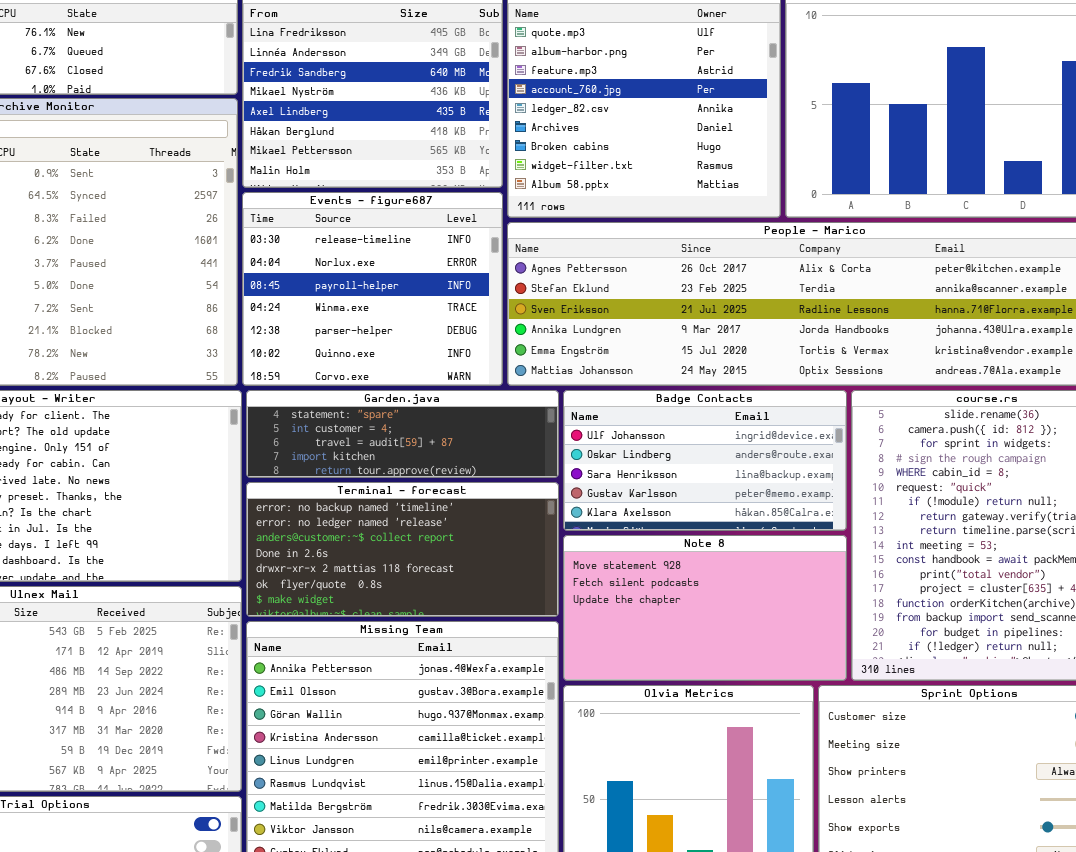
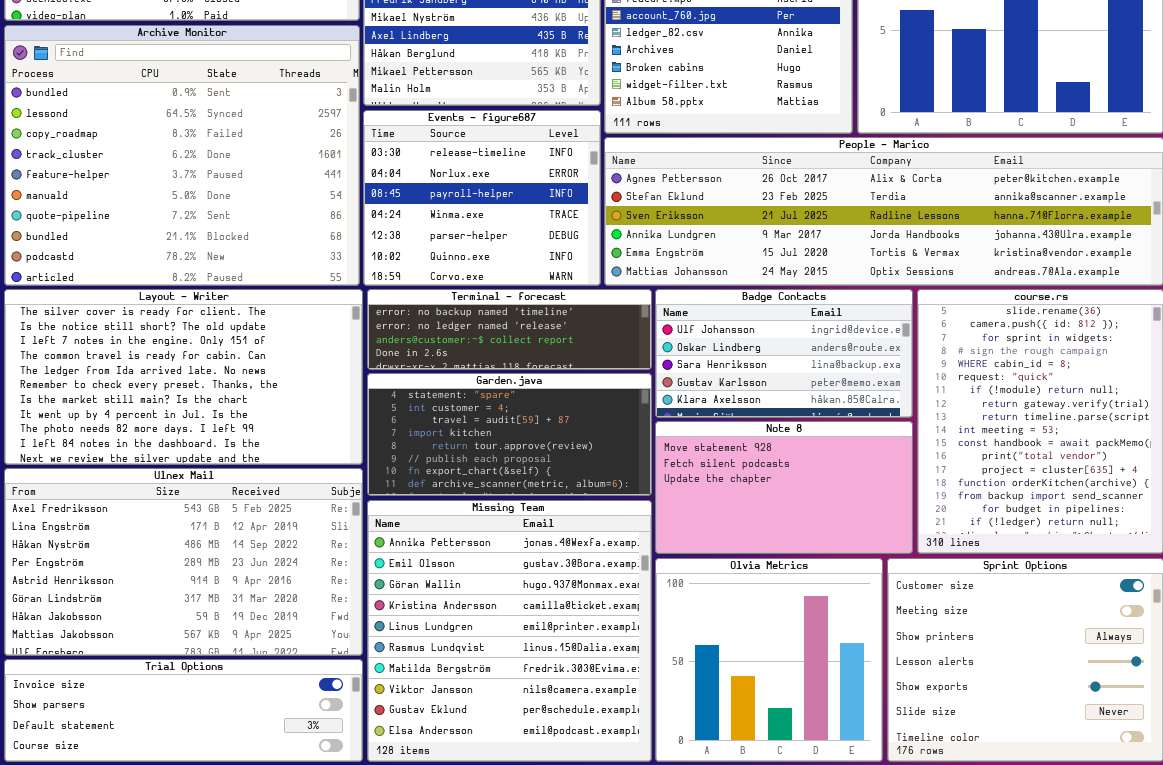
Garden.java: [246,390,559,478] -> [367,373,652,496], moved, resized
Terminal - forecast: [246,482,559,617] -> [367,289,652,370], moved, resized

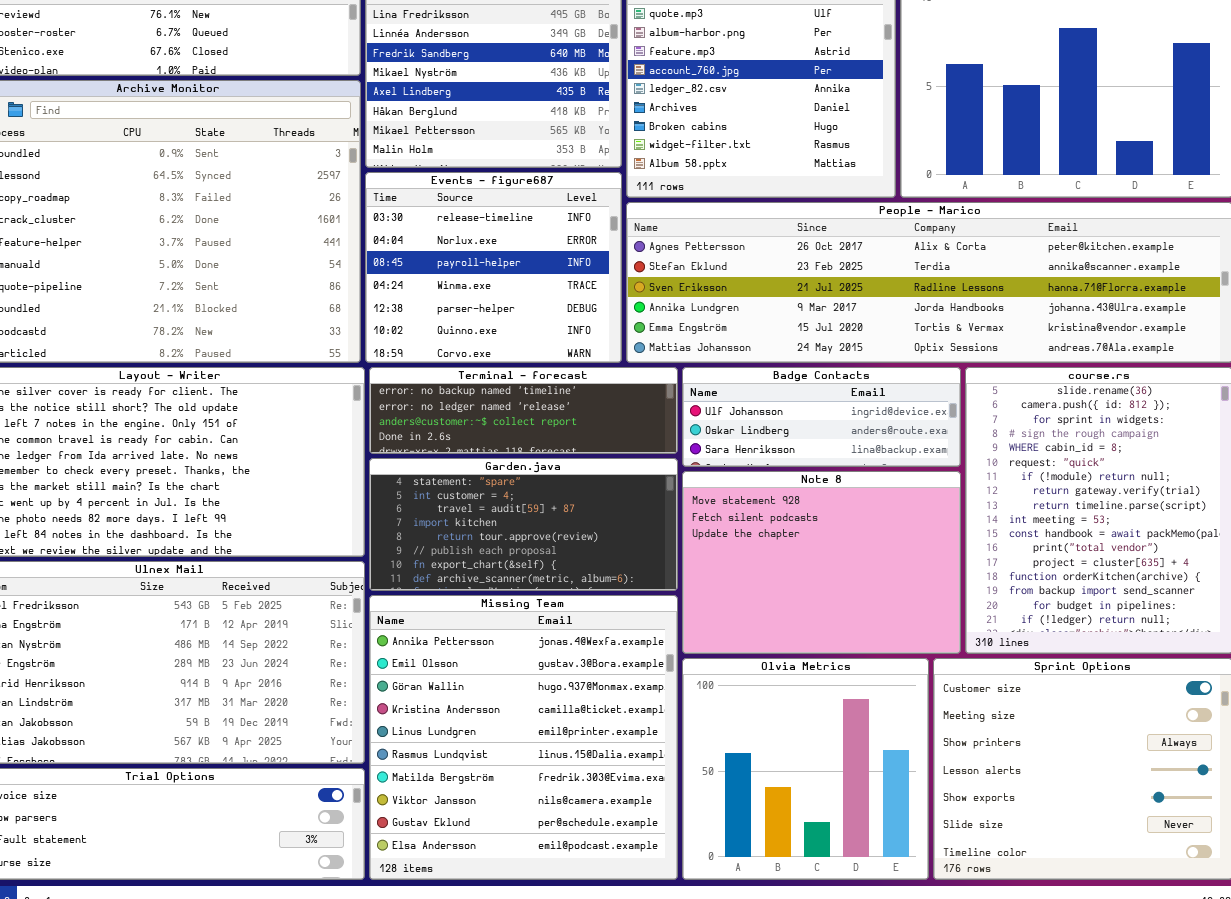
Badge Contacts: [655,289,913,418] -> [682,367,961,467], resized
Note 8: [655,421,913,554] -> [682,471,961,654], resized

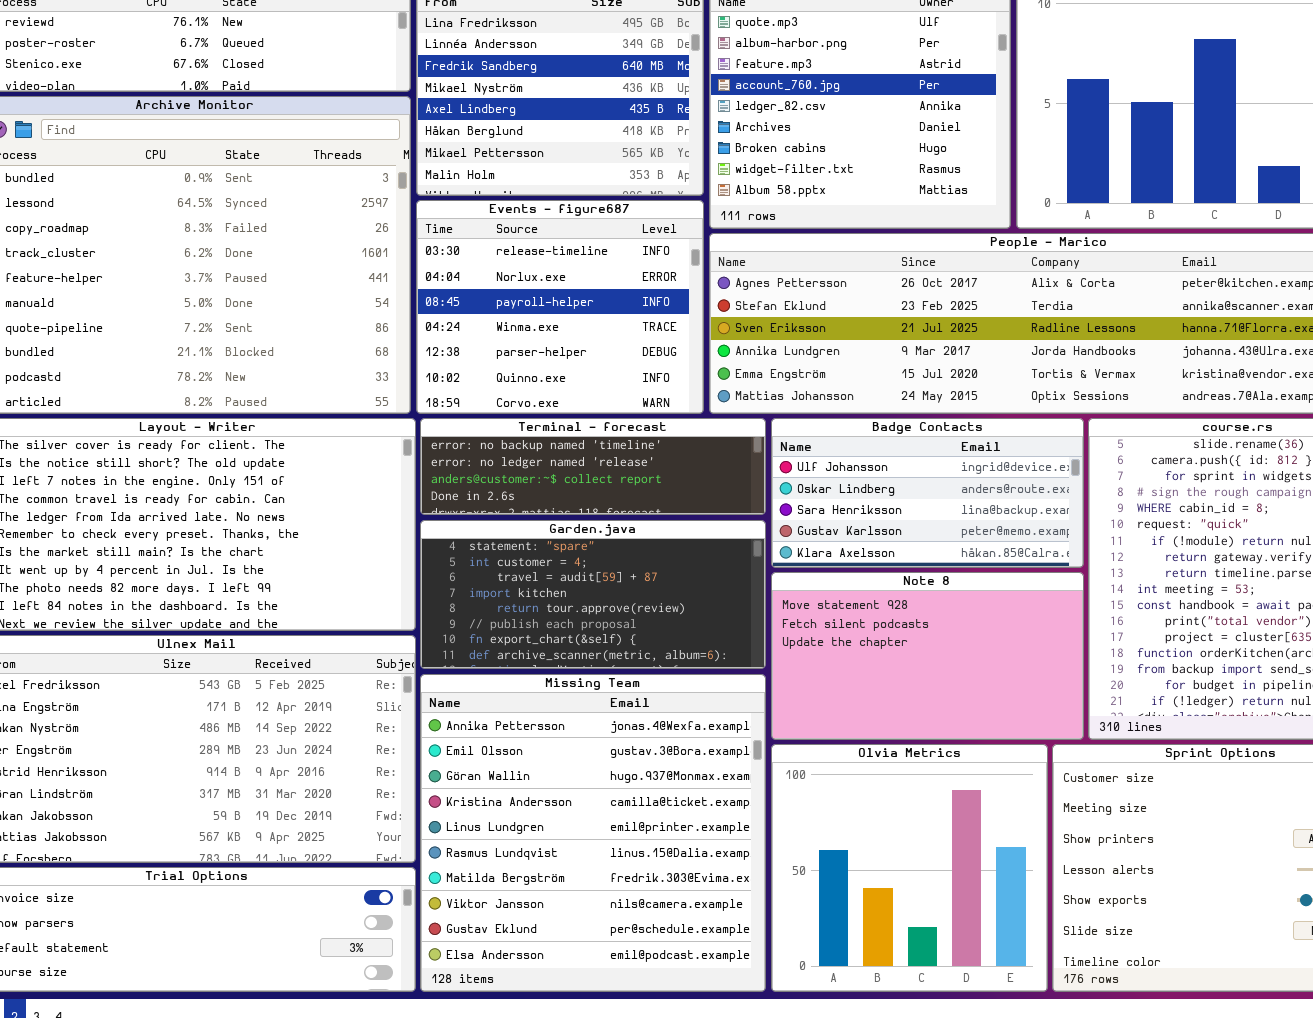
Badge Contacts: [682,367,961,467] -> [771,418,1084,568], resized
Note 8: [682,471,961,654] -> [771,572,1084,740], resized

